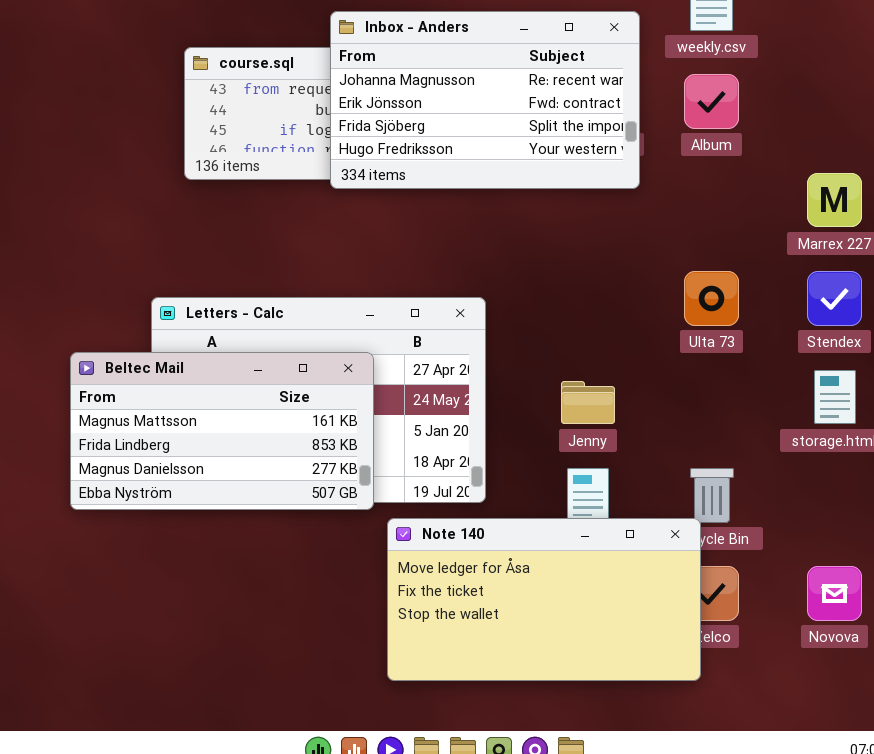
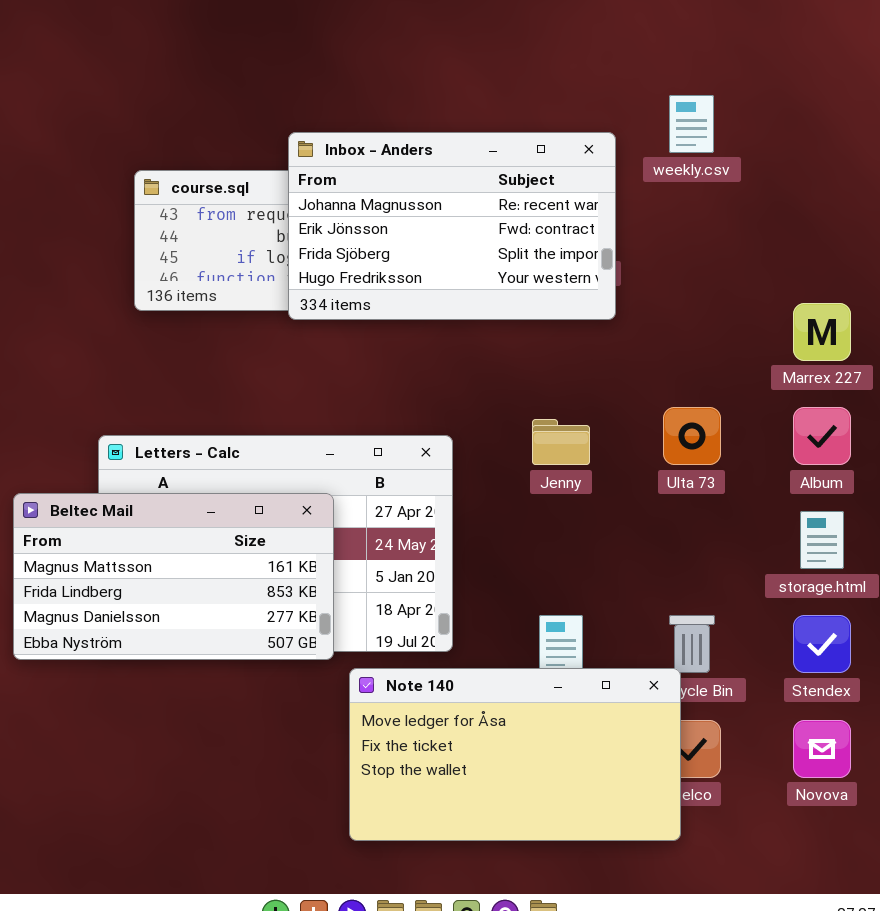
Album: [684,74,739,129] -> [793,407,851,465], moved
Stendex: [807,271,862,326] -> [793,615,851,673], moved
Jenny: [561,381,615,424] -> [532,419,590,465], moved

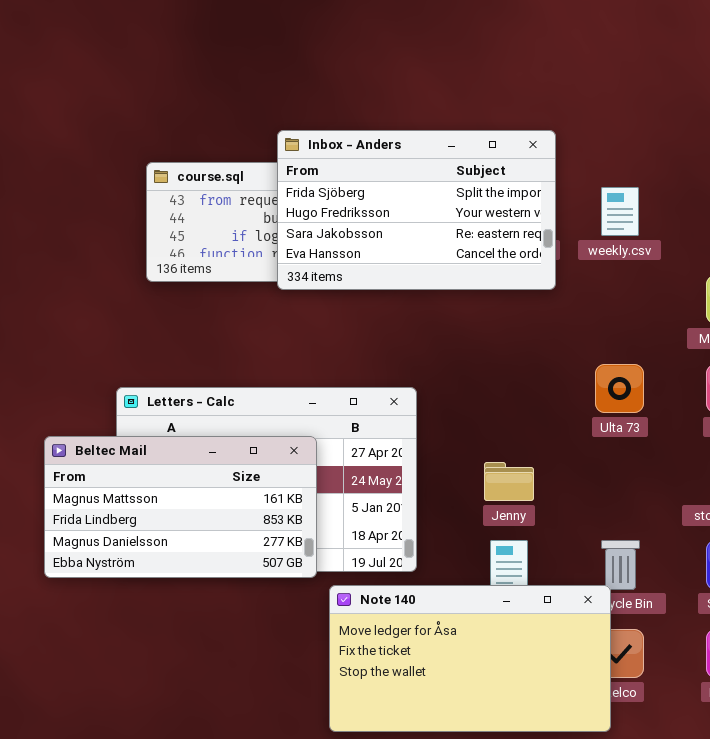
weekly.csv: [669,95,714,153] -> [601,187,639,236], moved
Inbox - Anders: [288,132,616,320] -> [277,130,556,290], scrolled down 2 rows
Jenny: [532,419,590,465] -> [484,462,534,501], moved

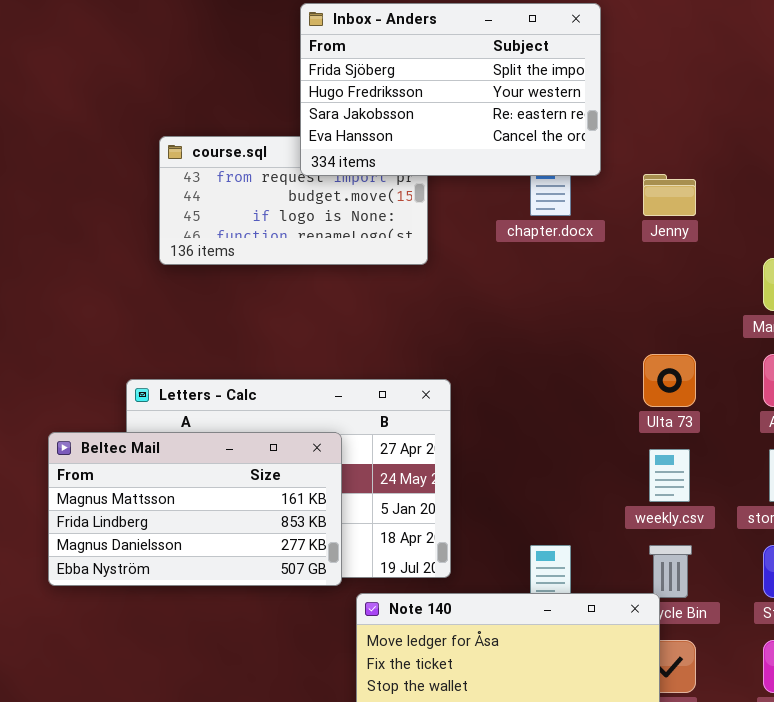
Inbox - Anders: [277,130,556,290] -> [300,3,601,176], moved
weekly.csv: [601,187,639,236] -> [649,449,690,502], moved
Jenny: [484,462,534,501] -> [643,174,696,216], moved

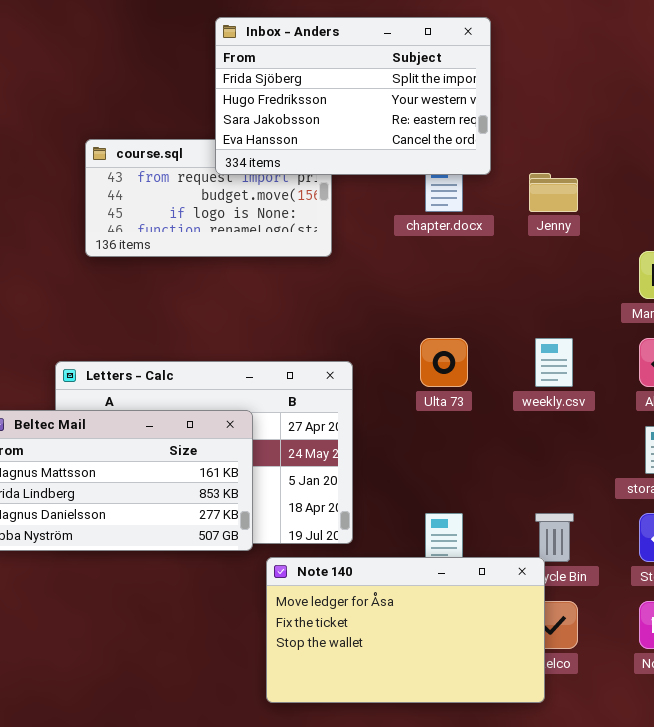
Ulta 73: [643,354,696,407] -> [420,338,468,387], moved
weekly.csv: [649,449,690,502] -> [535,338,573,387], moved

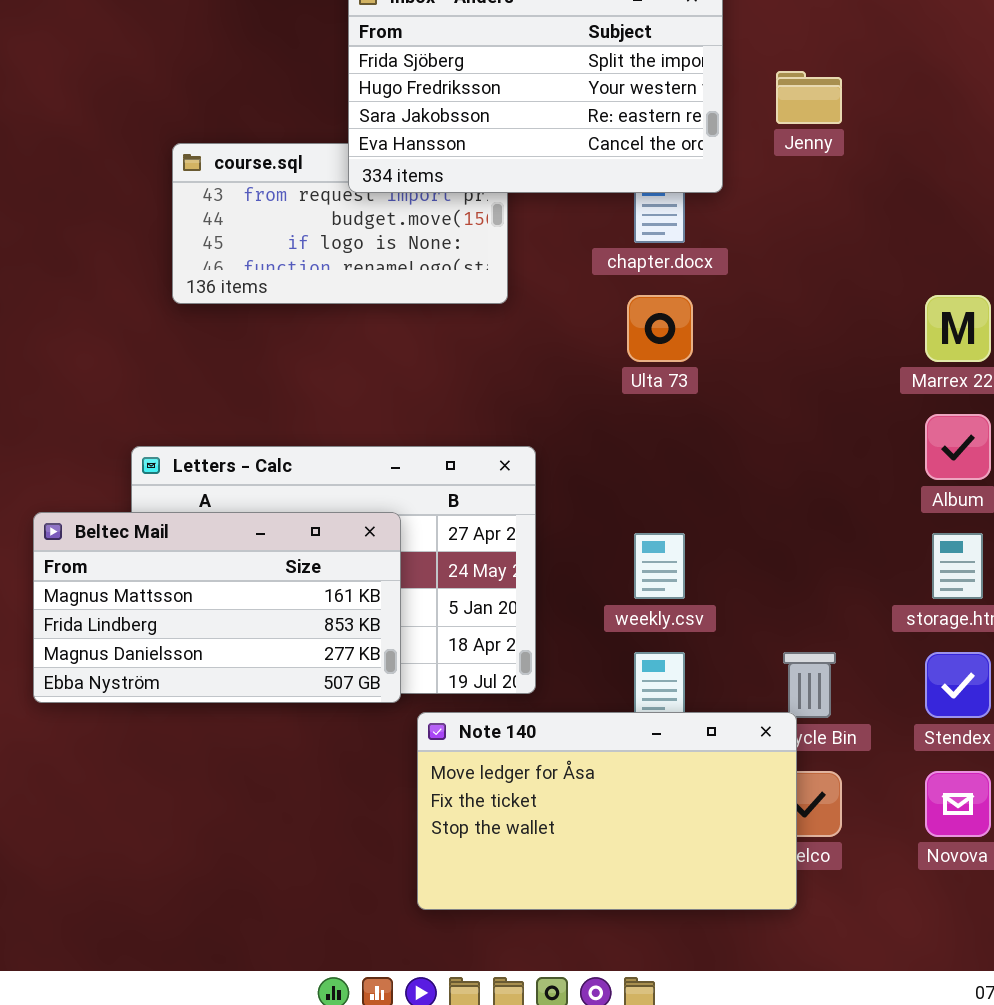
Jenny: [529,173,578,212] -> [776,71,842,124], moved
Ulta 73: [420,338,468,387] -> [627,295,693,362], moved
weekly.csv: [535,338,573,387] -> [634,533,685,599], moved

